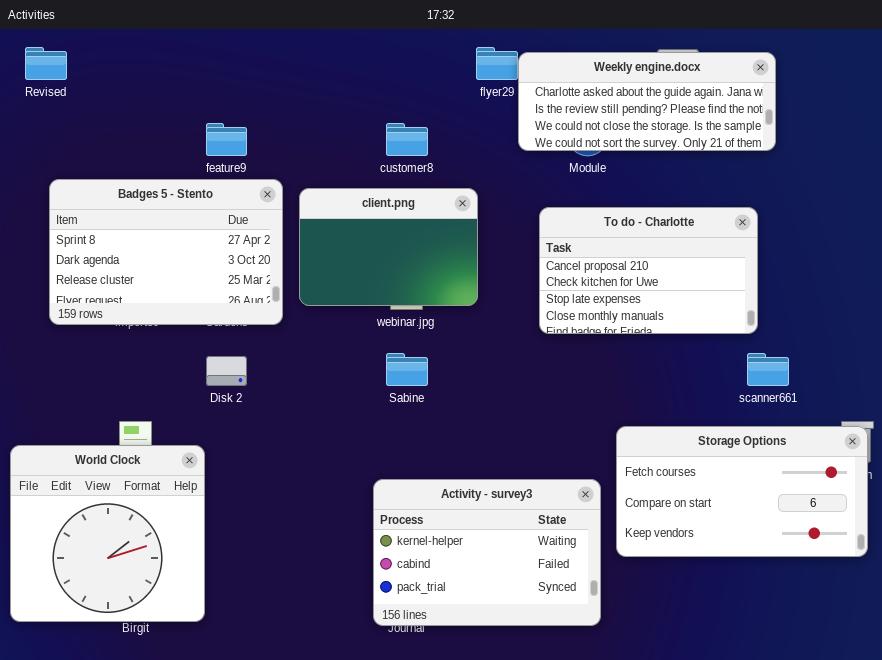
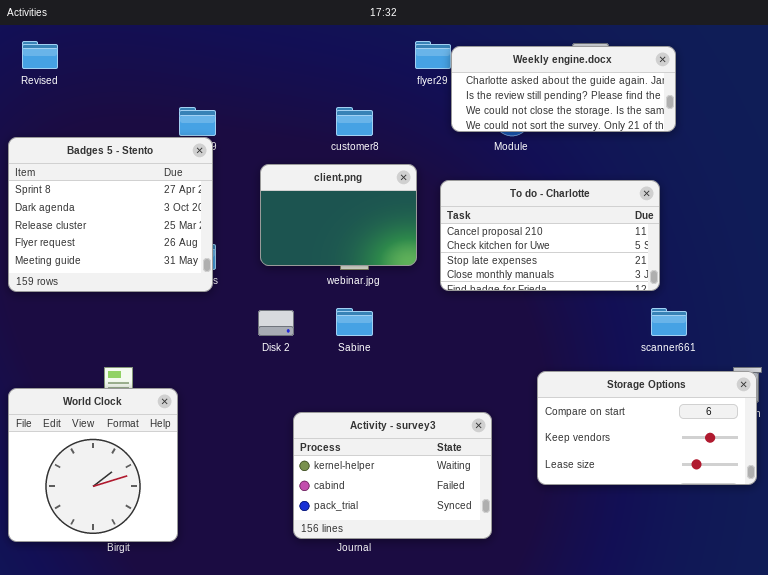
Badges 5 - Stento: [49,179,283,325] -> [8,137,213,292], moved, resized
To do - Charlotte: [539,207,758,334] -> [440,180,660,291], resized
Disk 2: [206,356,247,386] -> [258,310,294,336], moved
Storage Options: [616,426,868,557] -> [537,371,757,485], scrolled down 1 row
Activity - survey3: [373,479,601,626] -> [293,412,492,539], moved

